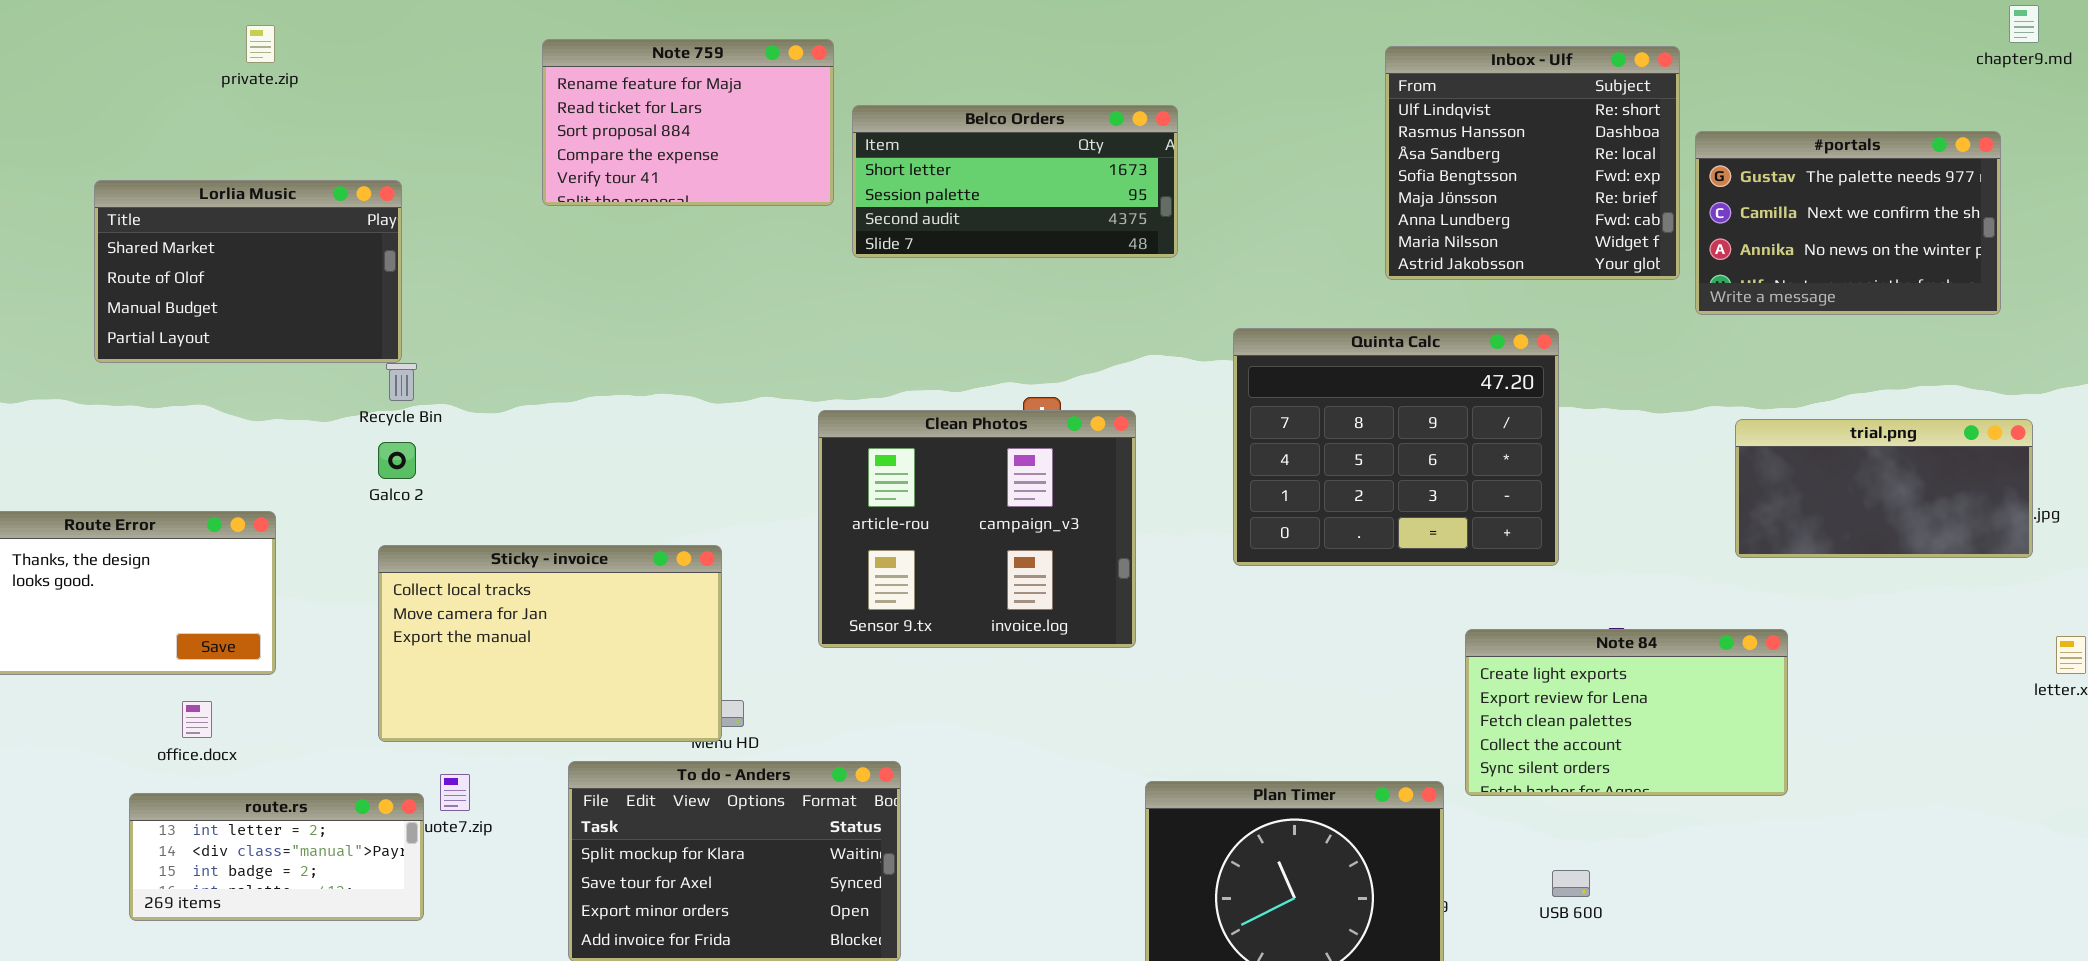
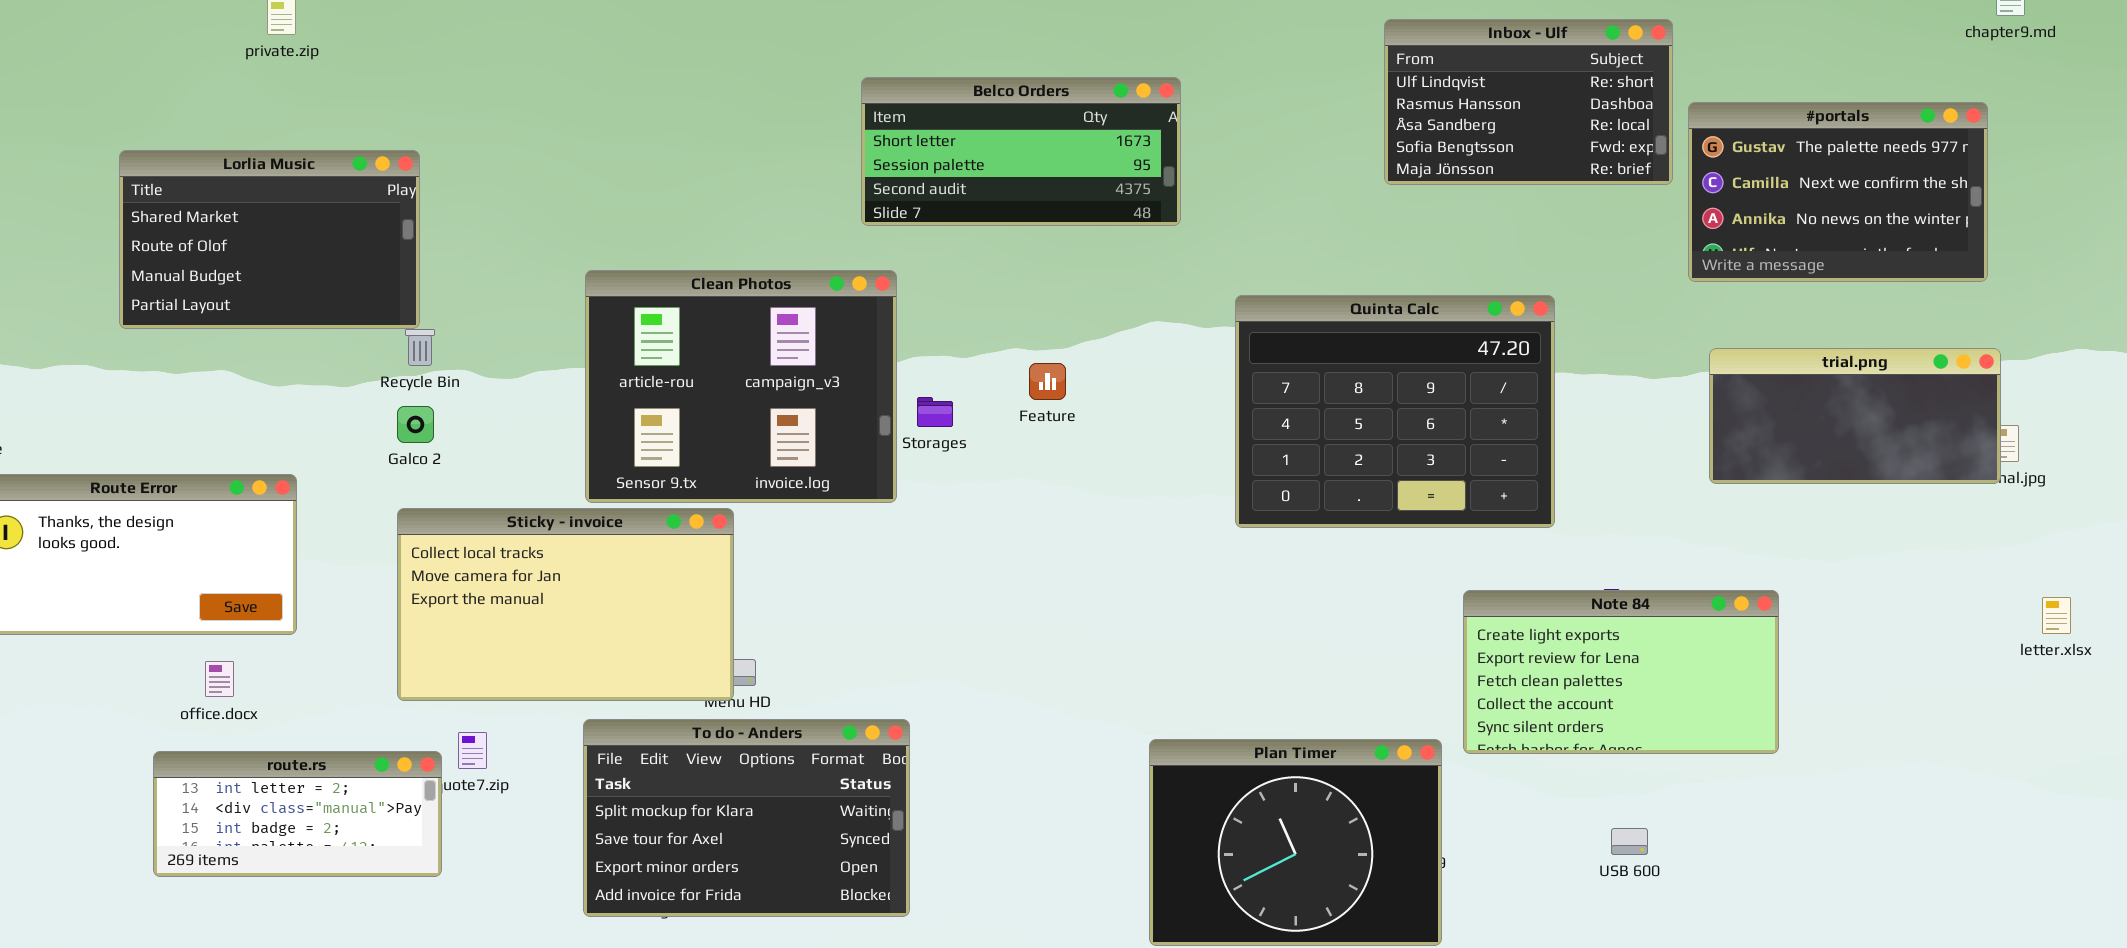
Note 759: [542,39,834,206] -> none, closed
Inbox - Ulf: [1385,46,1680,280] -> [1384,19,1673,185], resized
Clean Photos: [818,410,1136,648] -> [585,270,897,503], moved
trial.png: [1735,419,2033,558] -> [1709,348,2001,484], moved
USB 600: [1552,870,1590,897] -> [1611,828,1648,855], moved

